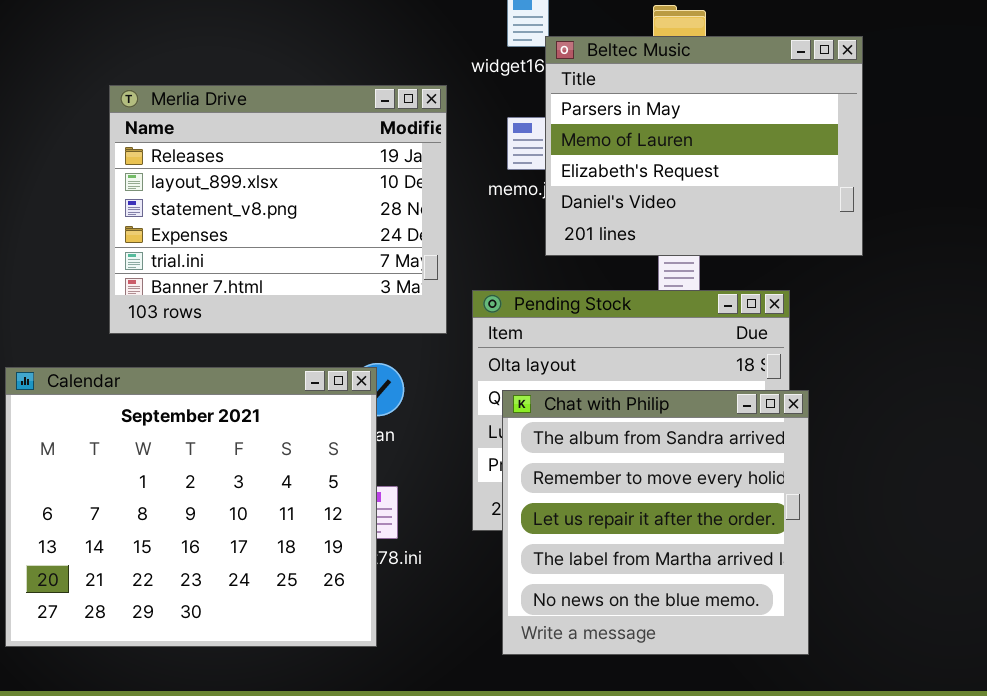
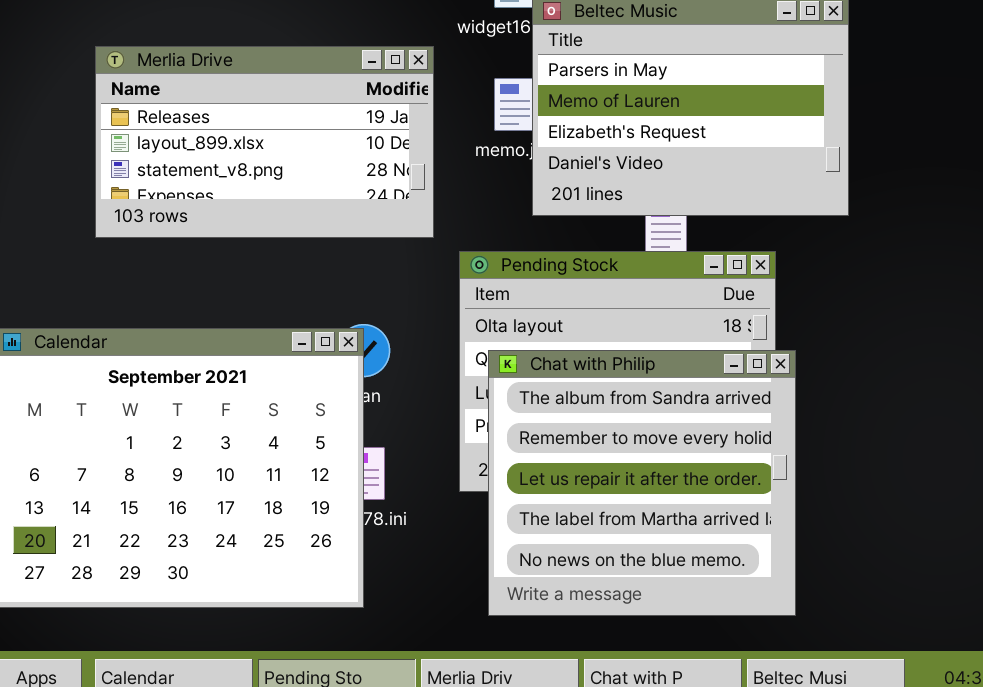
Merlia Drive: [109,85,447,334] -> [95,46,434,238], resized

